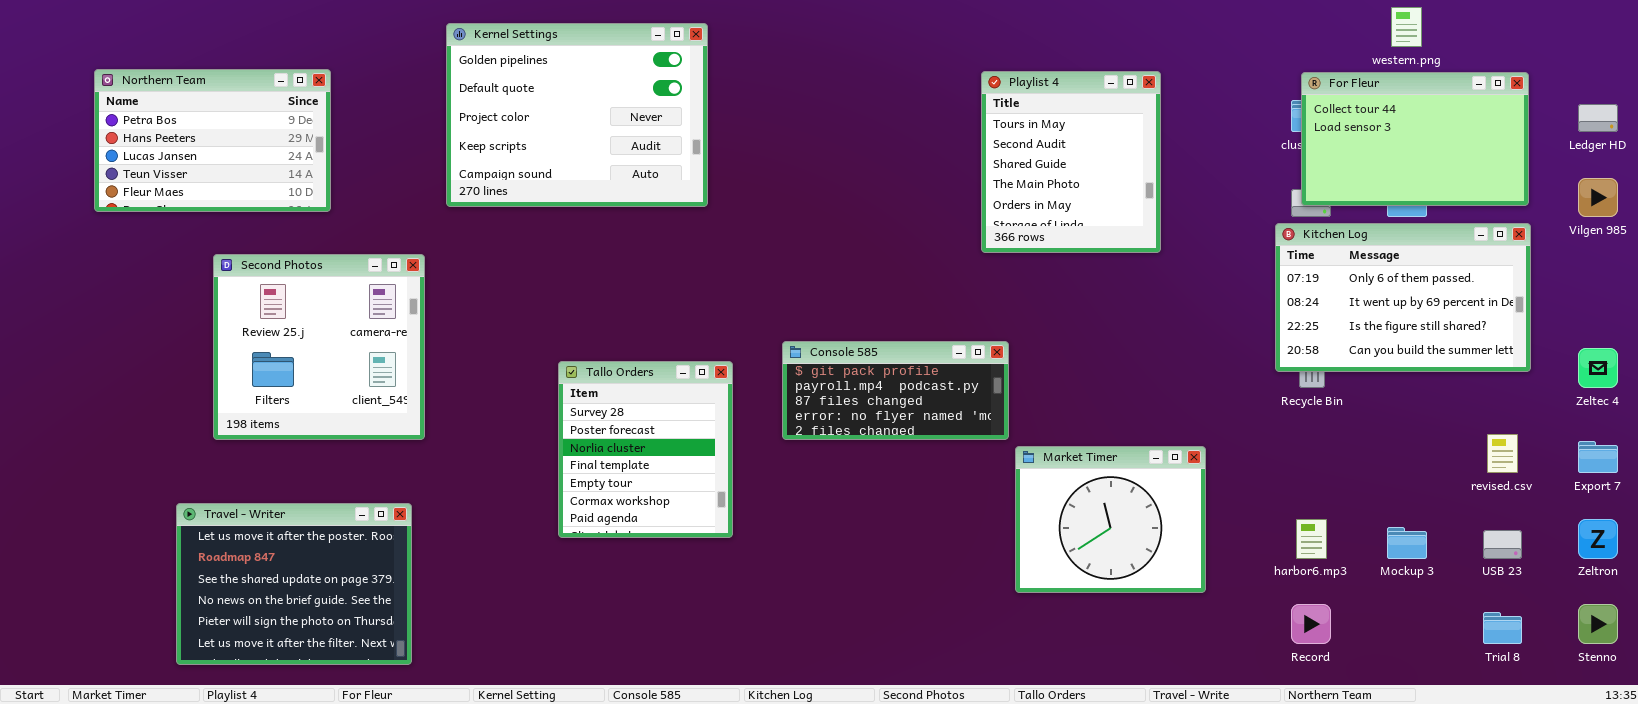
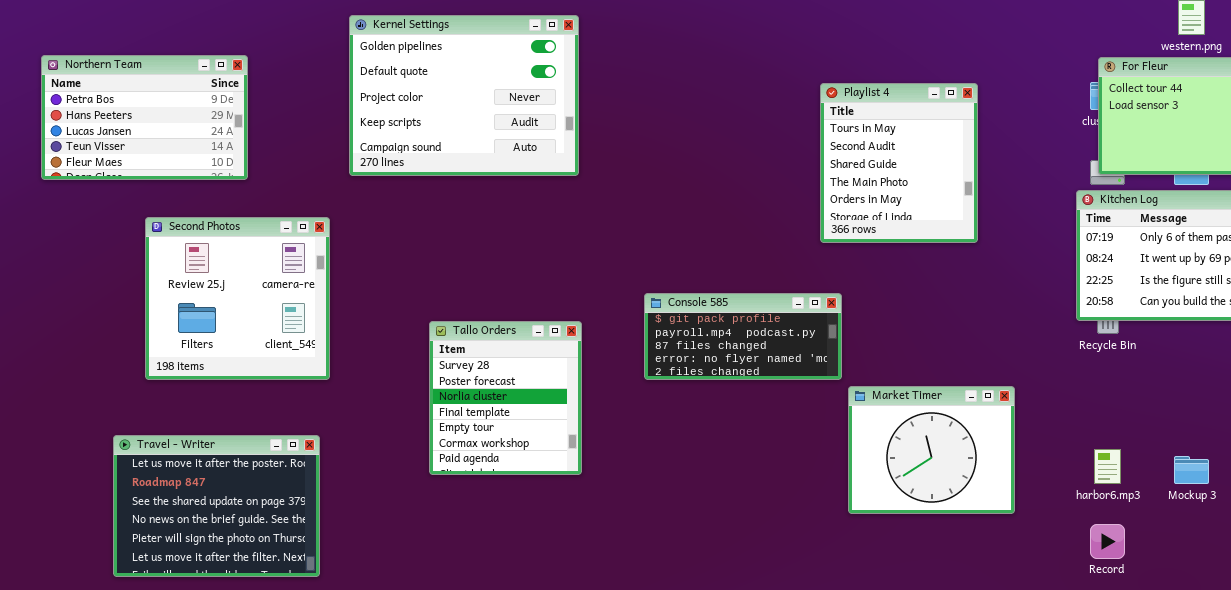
Playlist 4: [981,71,1161,253] -> [820,83,978,243], moved
Tallo Orders: [558,361,733,538] -> [429,321,582,475], moved

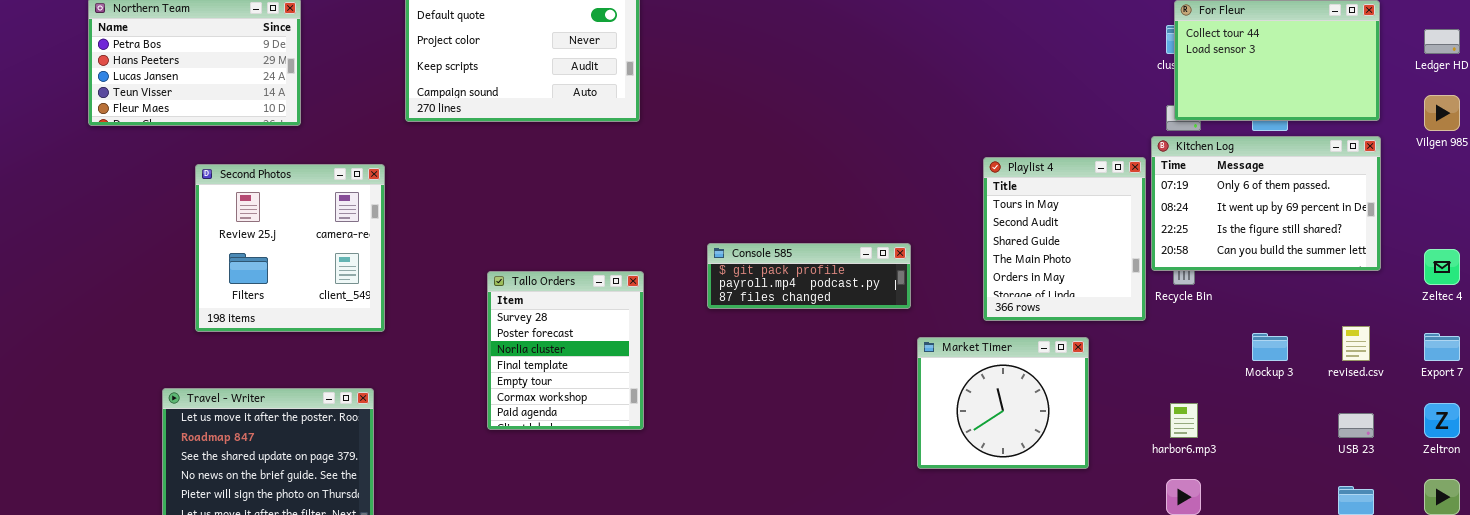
Playlist 4: [820,83,978,243] -> [983,157,1146,321], moved
Console 585: [644,293,842,380] -> [707,243,911,309], resized
Mockup 3: [1174,456,1209,484] -> [1252,333,1288,361], moved

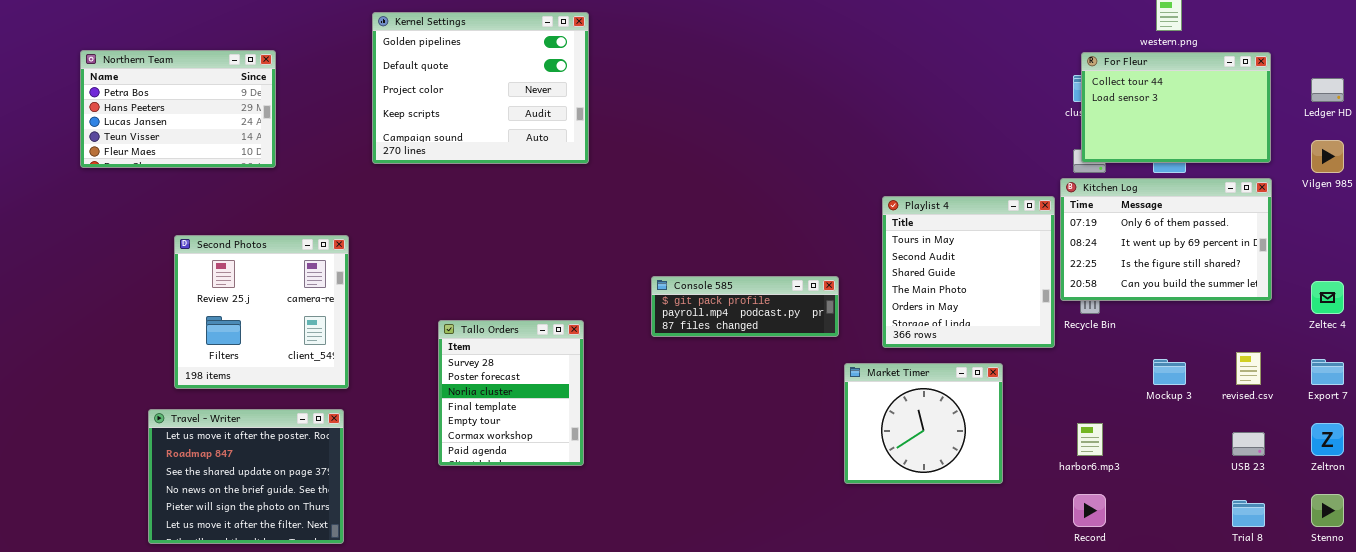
Playlist 4: [983,157,1146,321] -> [882,196,1055,348], resized
Second Photos: [195,164,385,332] -> [174,235,349,389], moved
Tallo Orders: [487,271,644,430] -> [438,320,584,466], moved

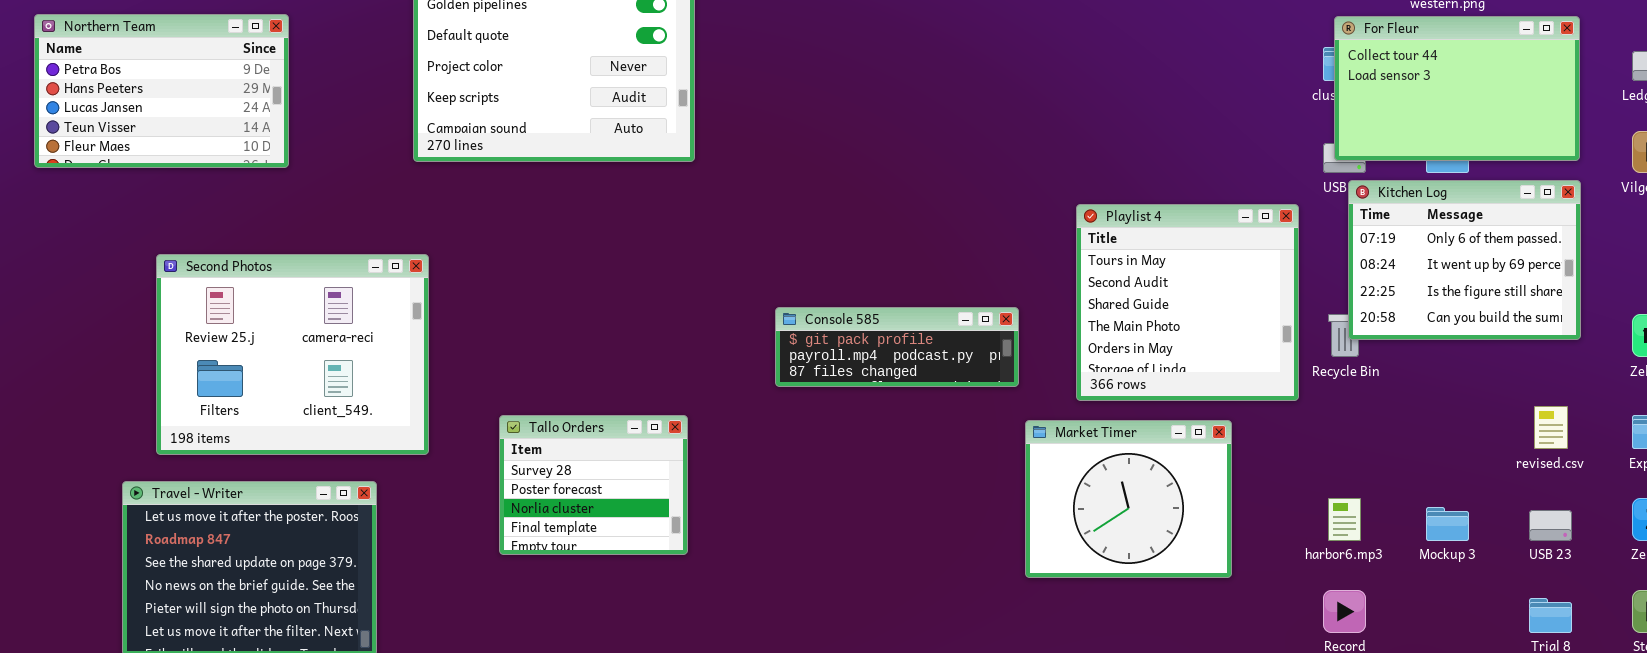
Kitchen Log: [1060,178,1272,301] -> [1348,180,1581,340], resized
Second Photos: [174,235,349,389] -> [156,254,429,455], resized
Tallo Orders: [438,320,584,466] -> [499,415,688,555], resized
Mockup 3: [1153,359,1186,385] -> [1426,507,1469,541], moved

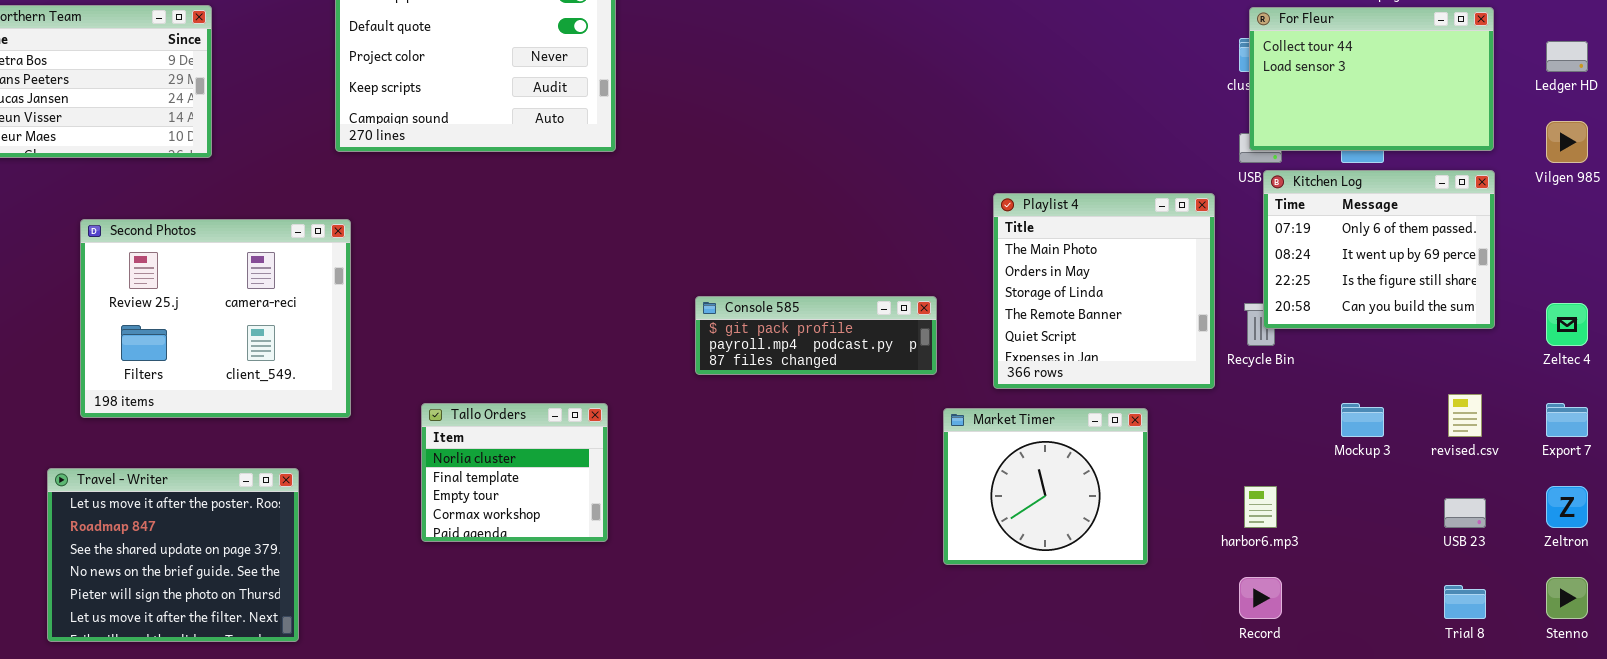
Playlist 4: [1076,204,1299,401] -> [993,193,1215,389], scrolled down 3 rows
Second Photos: [156,254,429,455] -> [80,219,351,418], moved
Tallo Orders: [499,415,688,555] -> [421,403,608,542], scrolled down 2 rows
Mockup 3: [1426,507,1469,541] -> [1341,403,1384,437], moved

